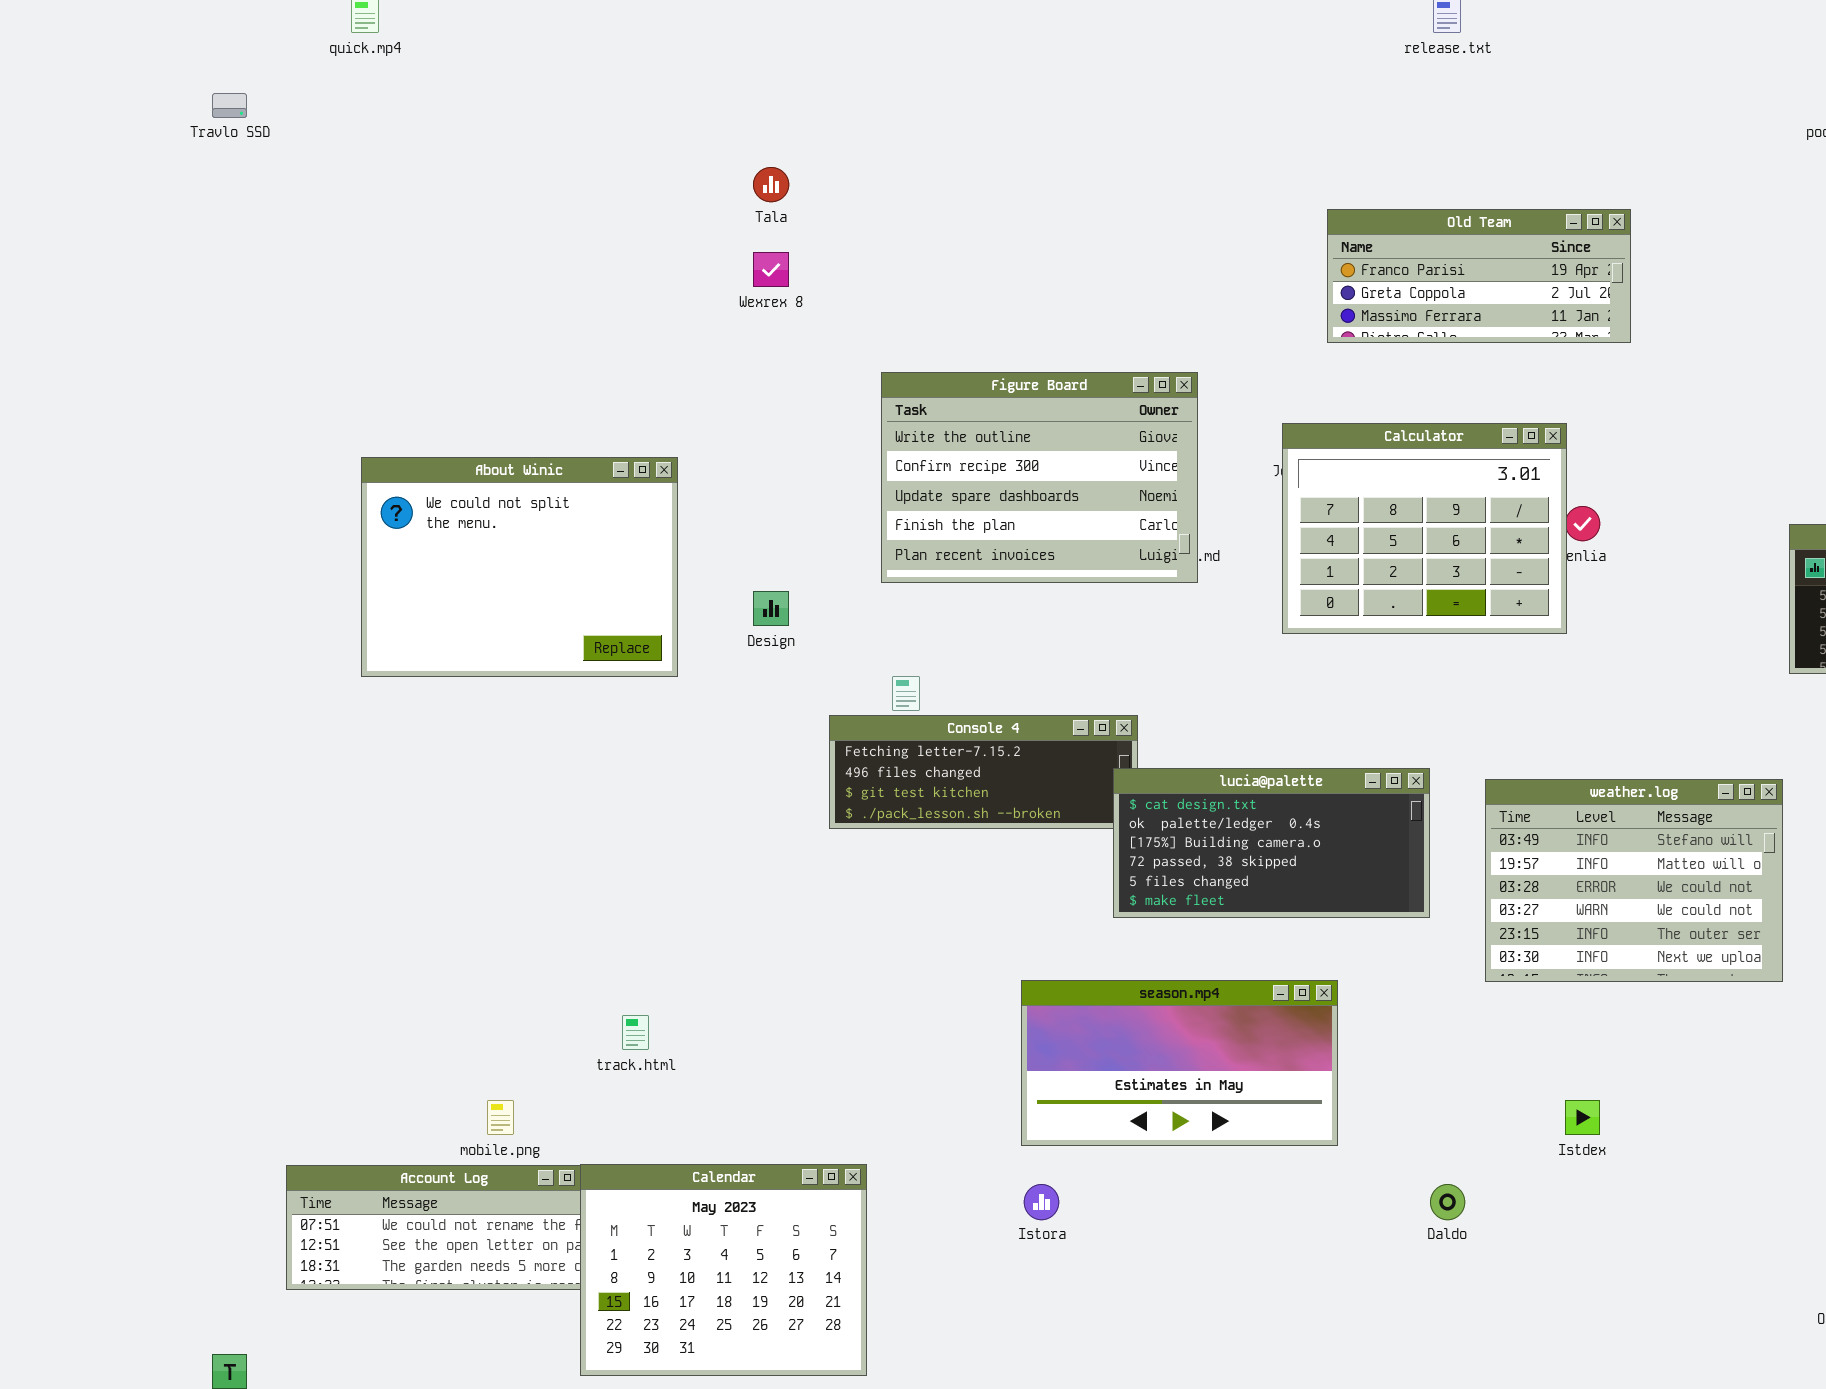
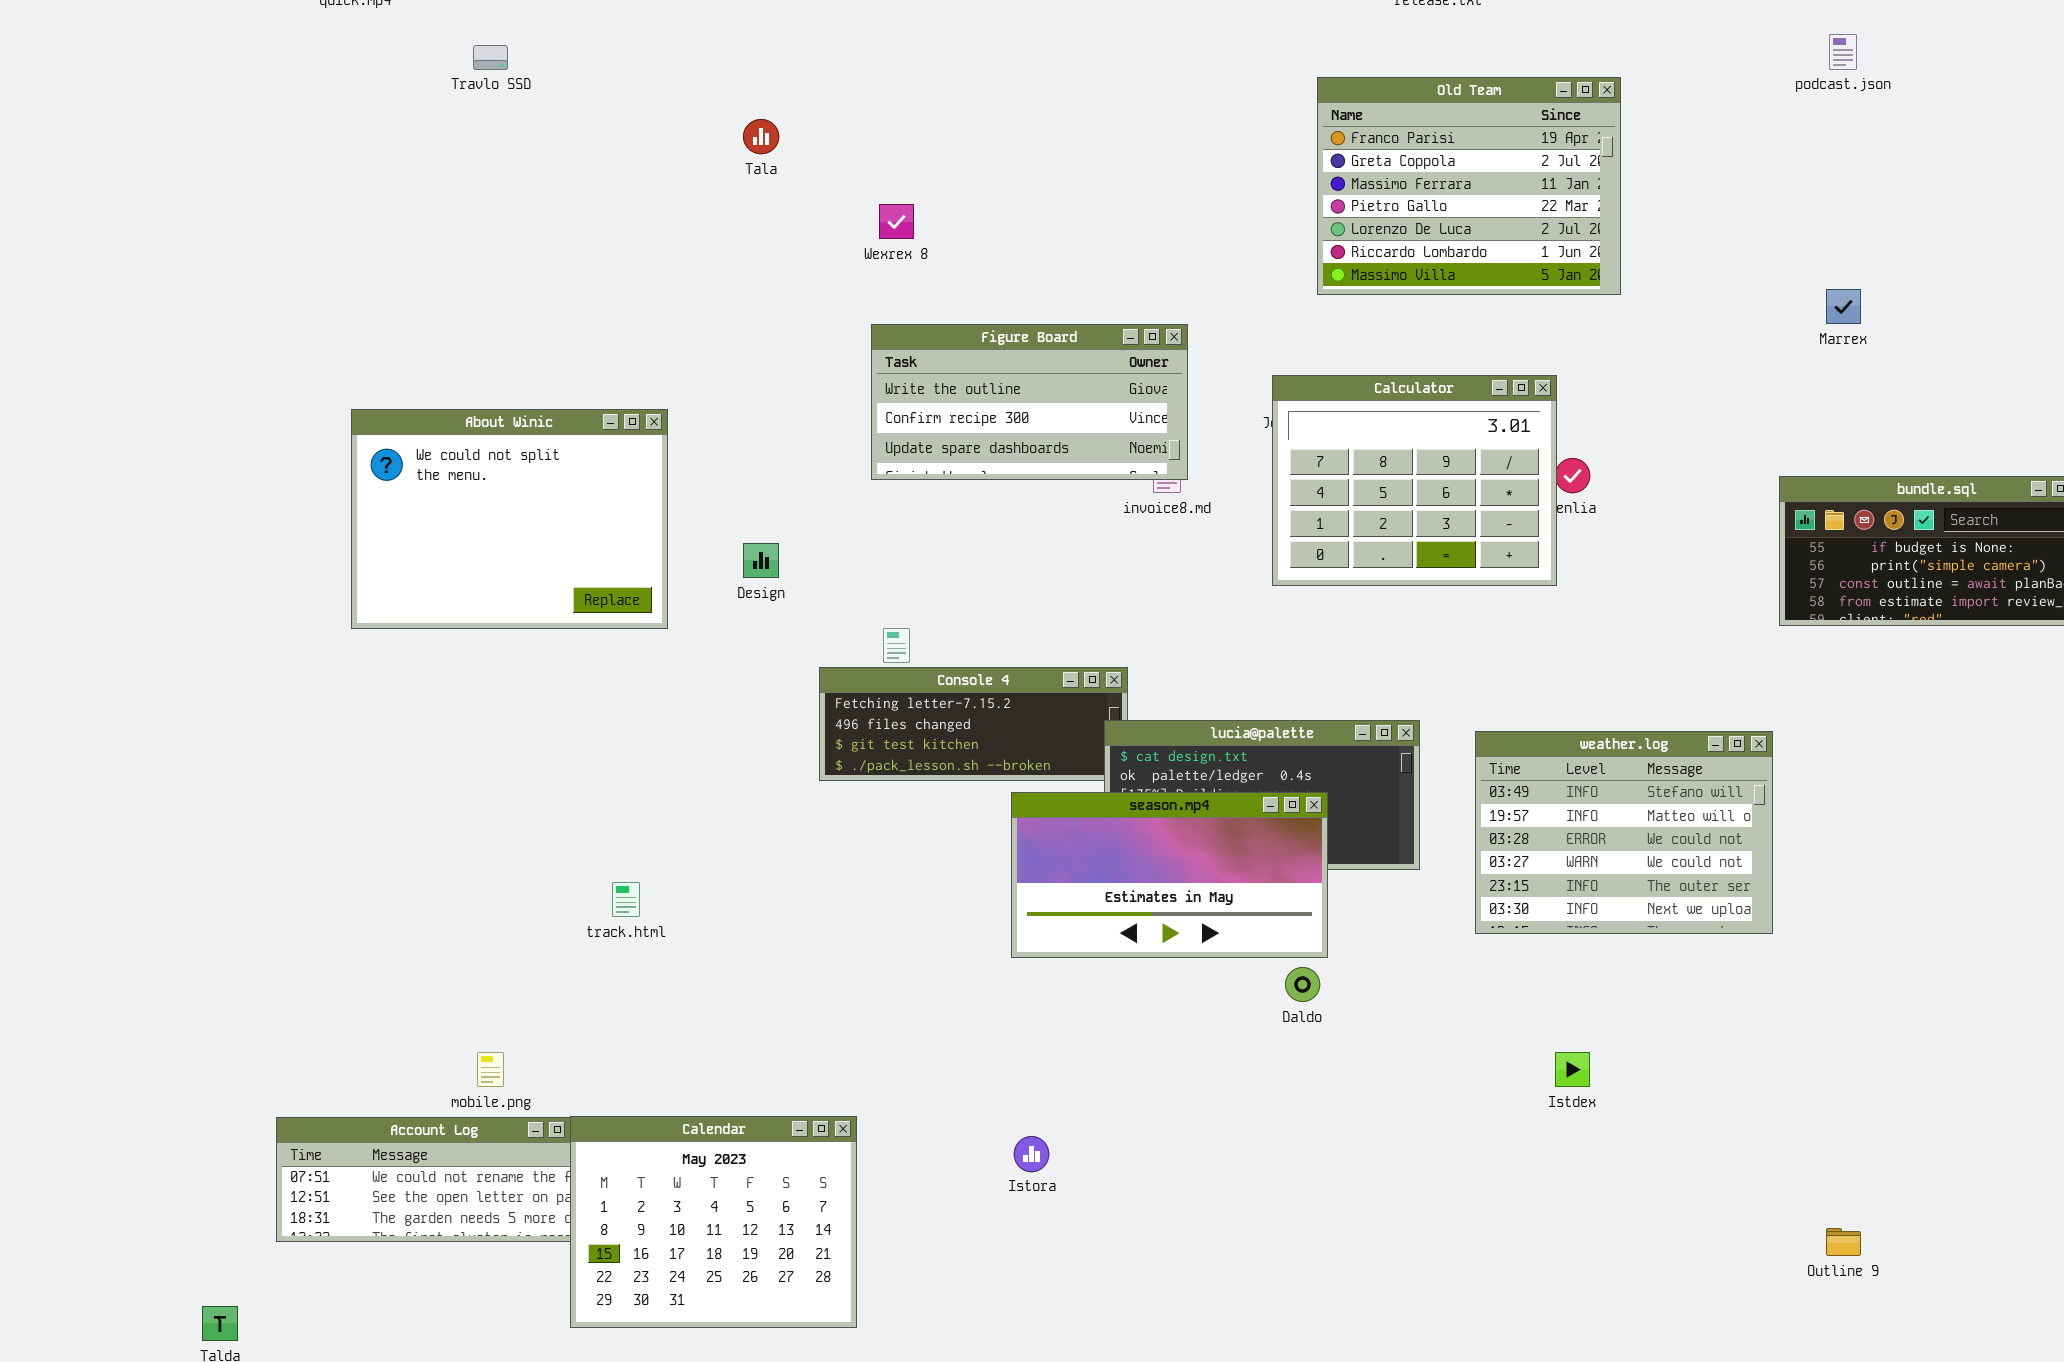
Travlo SSD: [212,93,247,118] -> [473,45,508,70], moved
Old Team: [1327,209,1631,343] -> [1317,77,1621,295], resized
Wexrex 8: [753,252,789,287] -> [879,204,914,239], moved
Figure Board: [881,372,1198,583] -> [871,324,1188,480], resized
season.mp4: [1021,980,1338,1146] -> [1011,792,1328,958], moved
track.html: [622,1015,649,1050] -> [612,882,640,917], moved
Daldo: [1430,1184,1465,1220] -> [1285,967,1320,1002], moved

